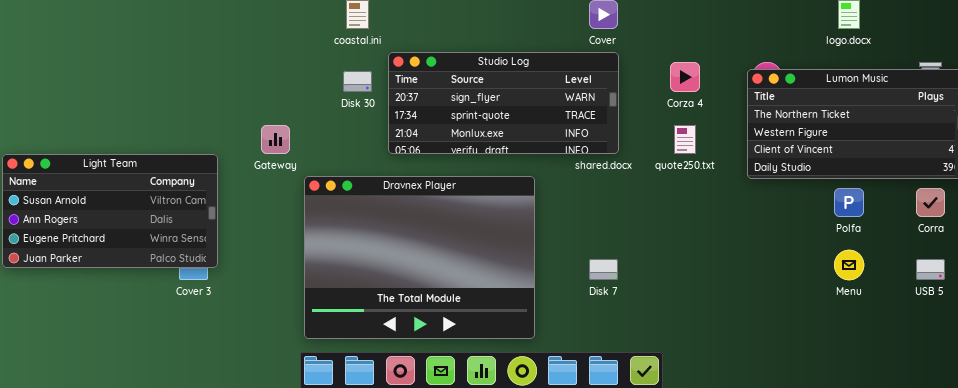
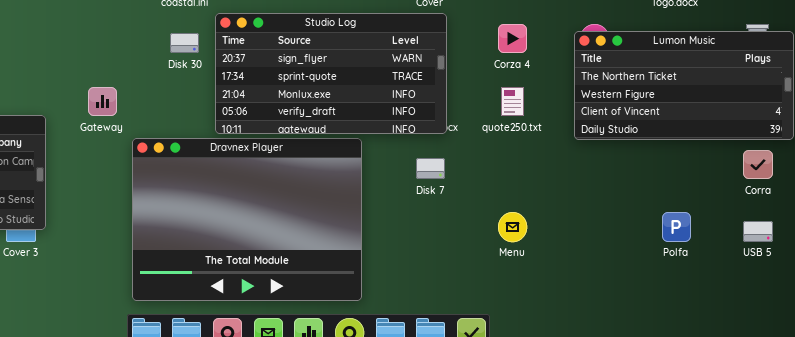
Studio Log: [388,52,619,154] -> [215,13,447,134], resized
Polfa: [834,188,864,217] -> [662,212,691,242], moved
Menu: [834,250,864,280] -> [498,212,527,242], moved
Disk 7: [589,259,618,280] -> [416,158,445,179], moved

